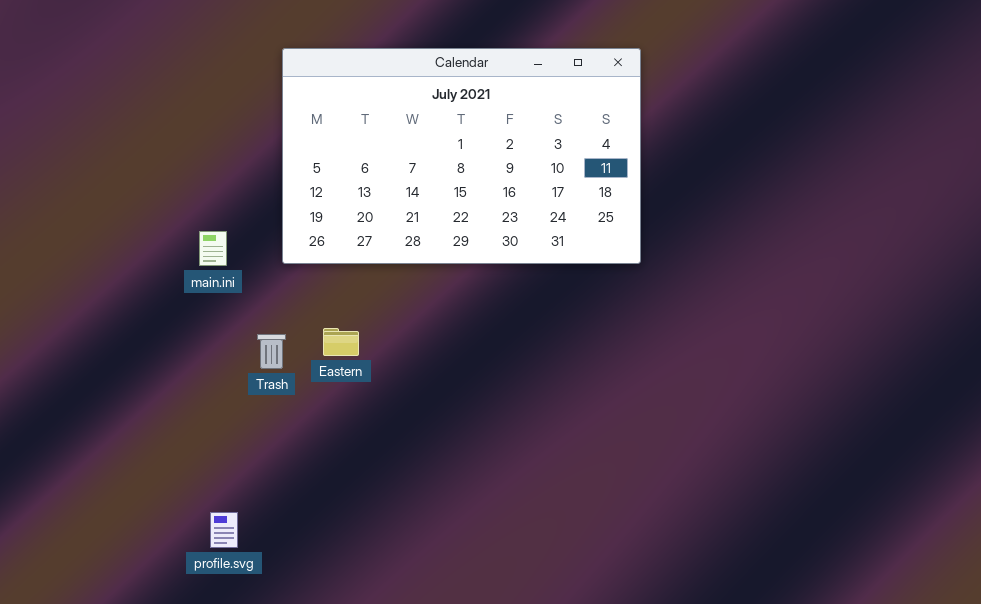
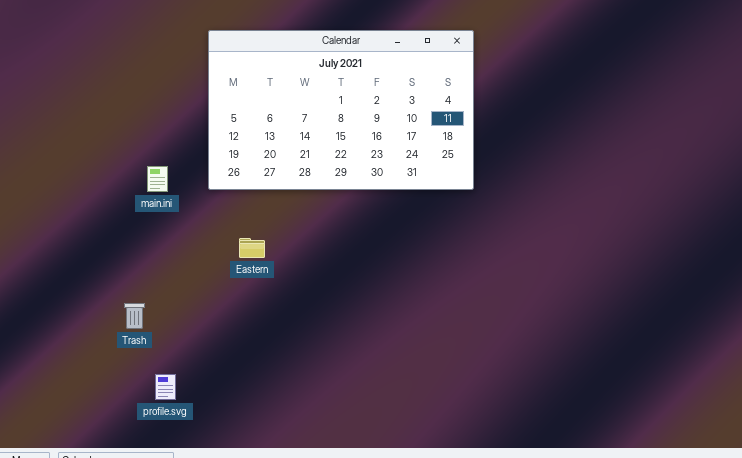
Trash: [257,334,286,369] -> [124,303,145,329], moved

